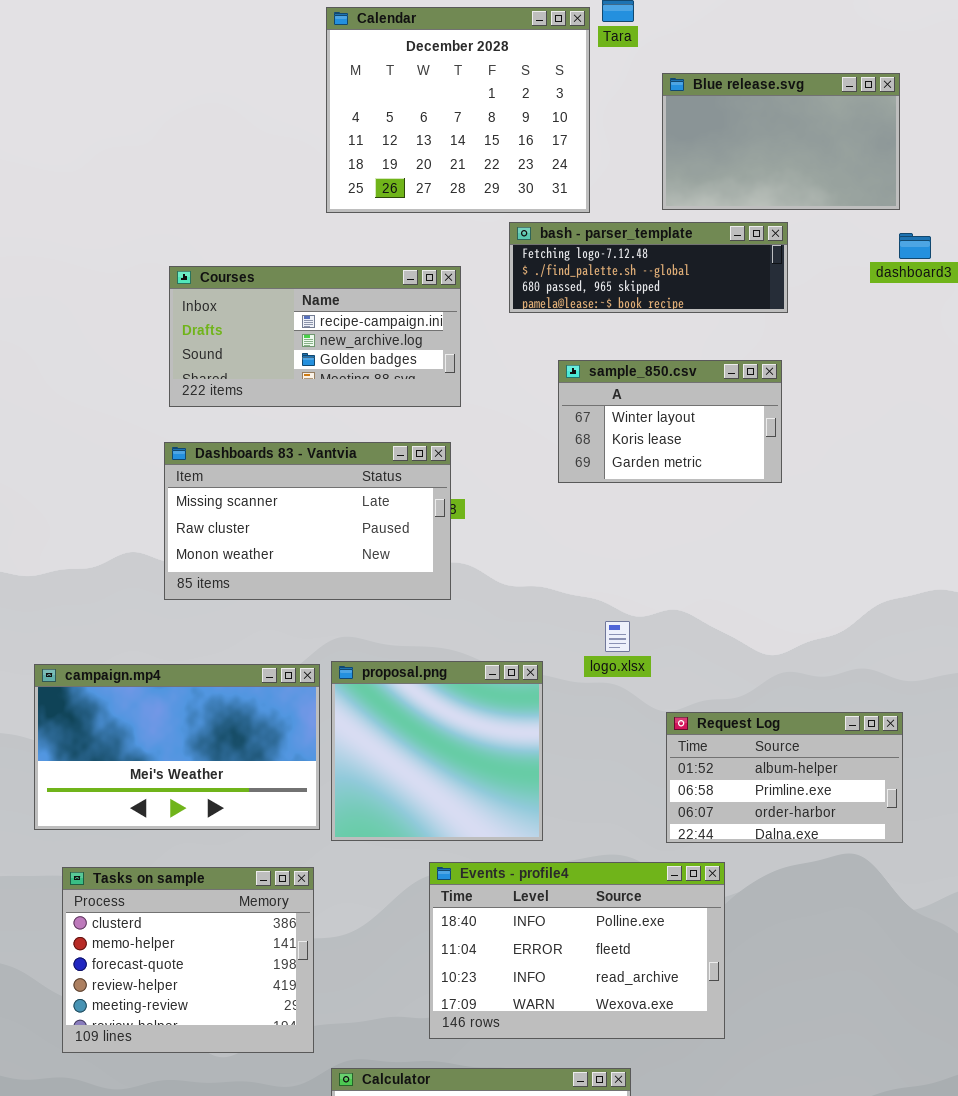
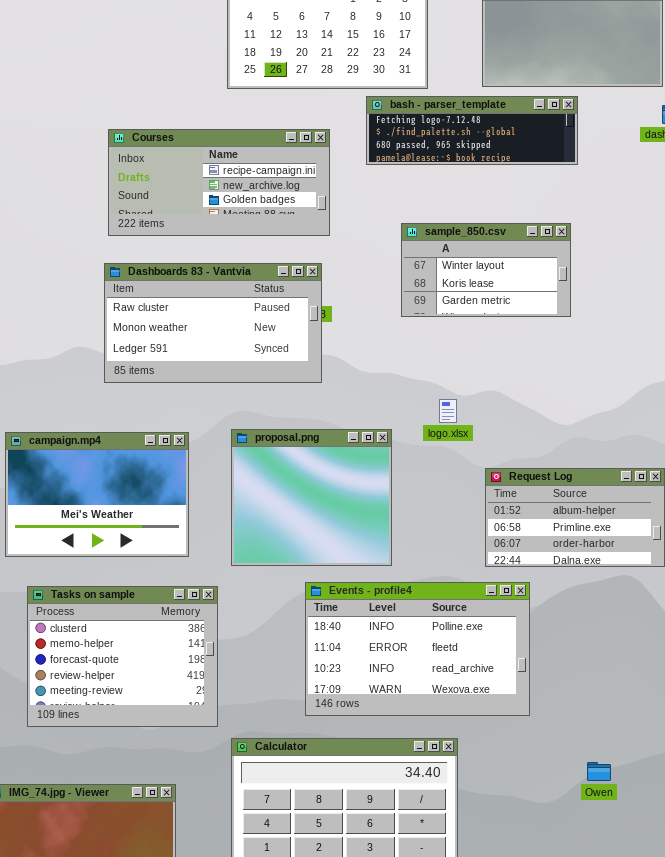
sample_850.csv: [558,360,782,483] -> [401,223,571,317], moved
Dashboards 83 - Vantvia: [164,442,451,600] -> [104,263,322,383], scrolled down 1 row
campaign.mp4: [34,664,320,830] -> [5,432,189,557], resized

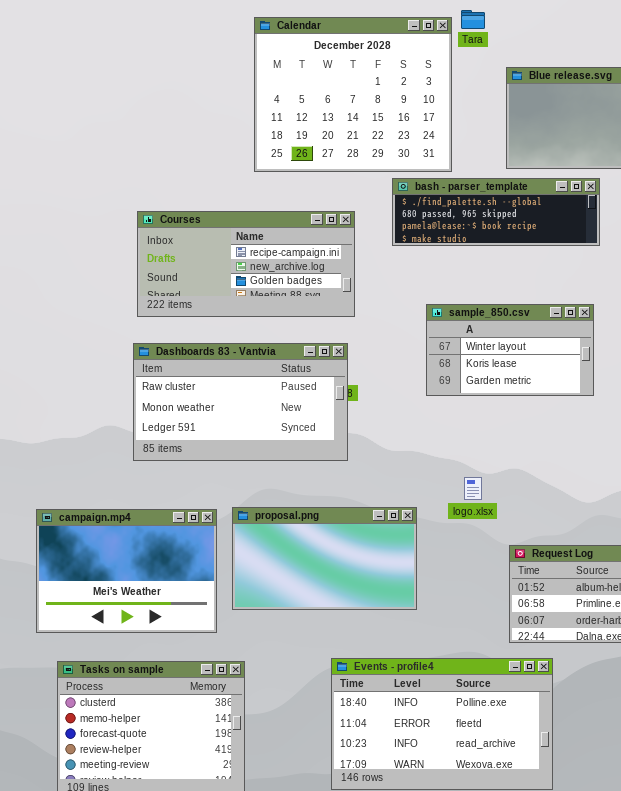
bash - parser_template: [366,96,578,165] -> [392,178,600,246], scrolled down 1 row
proposal.png: [231,429,392,566] -> [232,507,417,610], resized

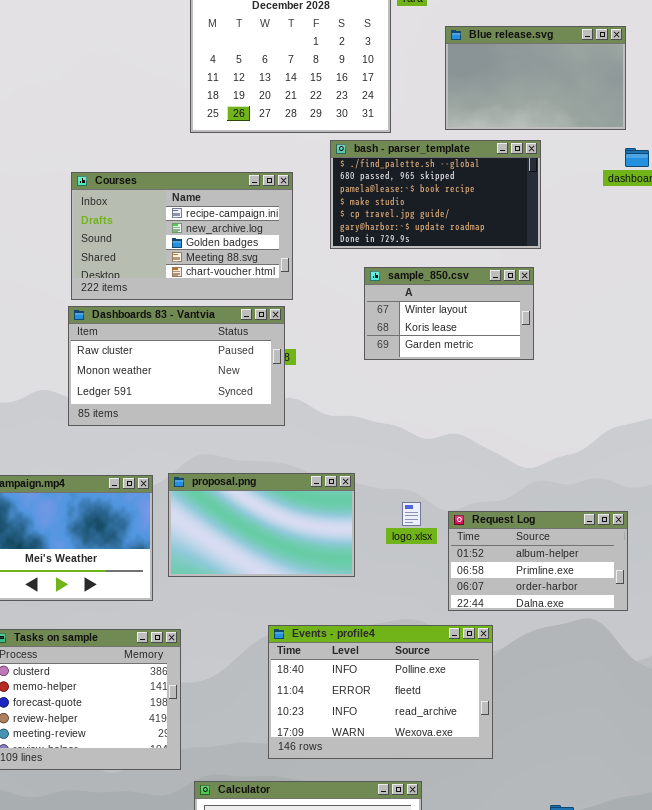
bash - parser_template: [392,178,600,246] -> [330,140,541,249], resized
Courses: [137,211,355,317] -> [71,172,293,300], resized
logo.xlsx: [464,477,482,500] -> [402,502,421,526], moved

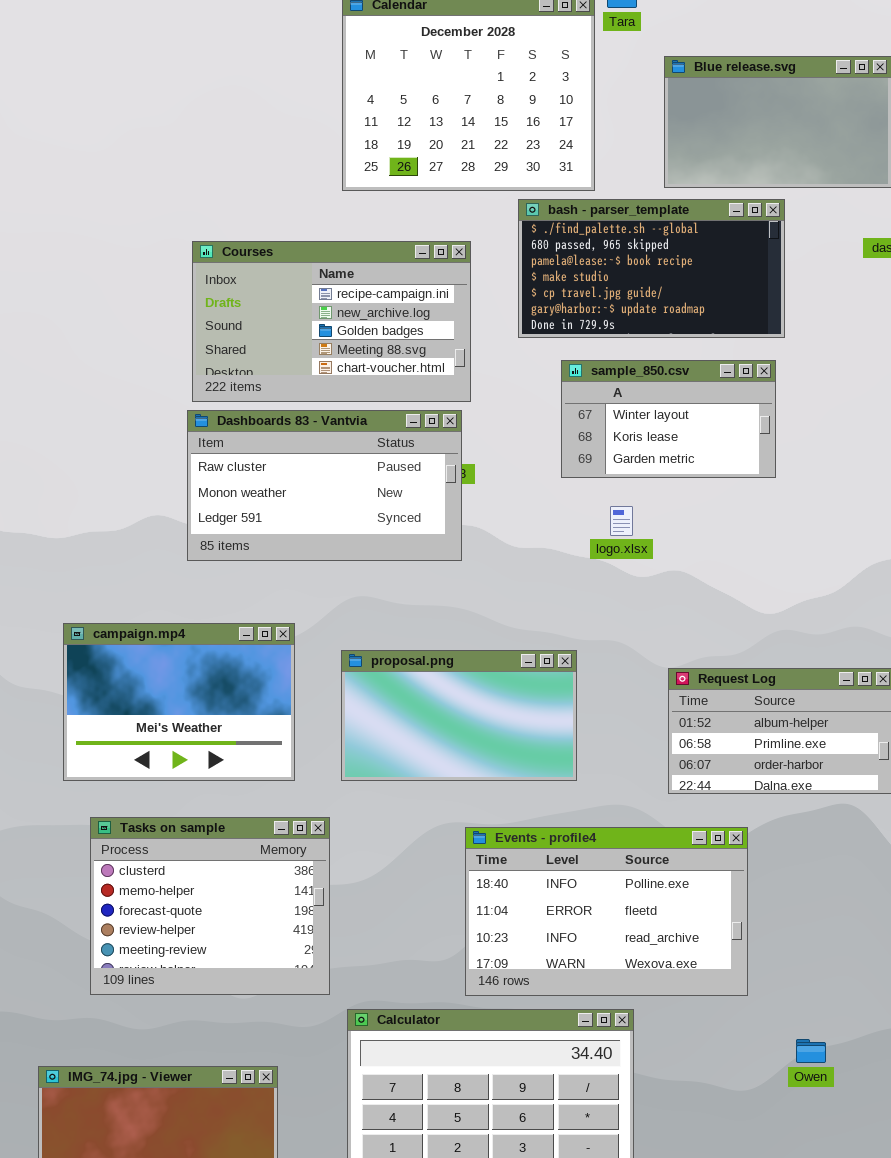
proposal.png: [168,473,355,577] -> [341,650,577,781], moved
logo.xlsx: [402,502,421,526] -> [610,506,633,536], moved
Events - profile4: [268,625,493,759] -> [465,827,748,996], moved

